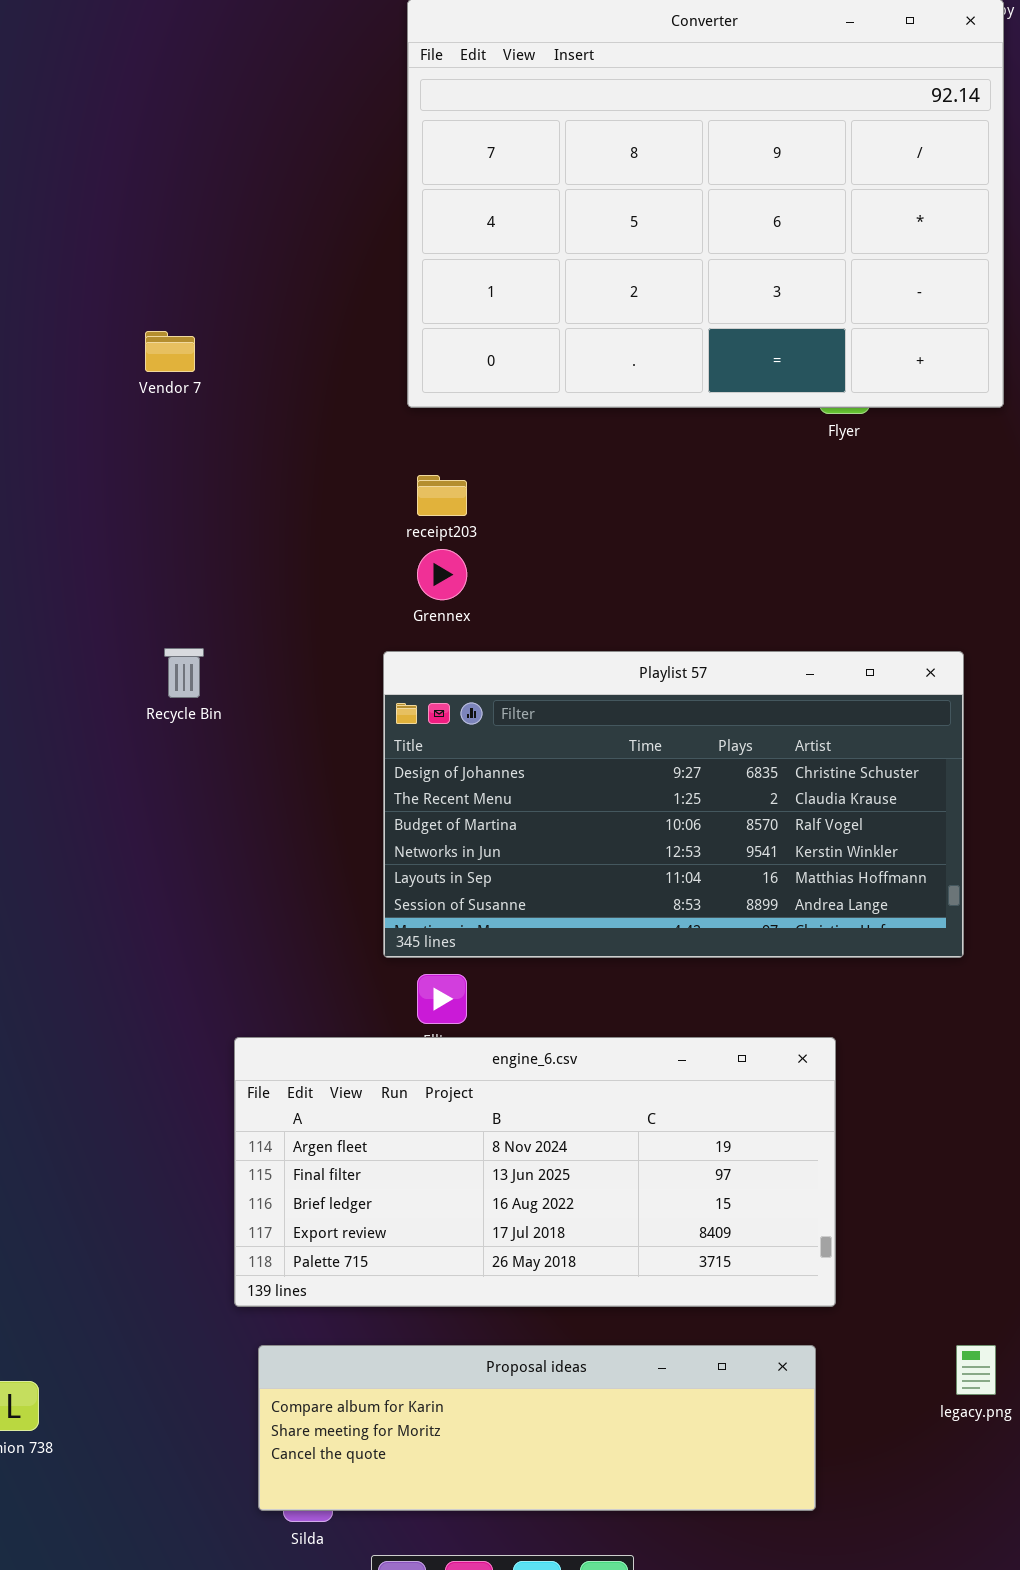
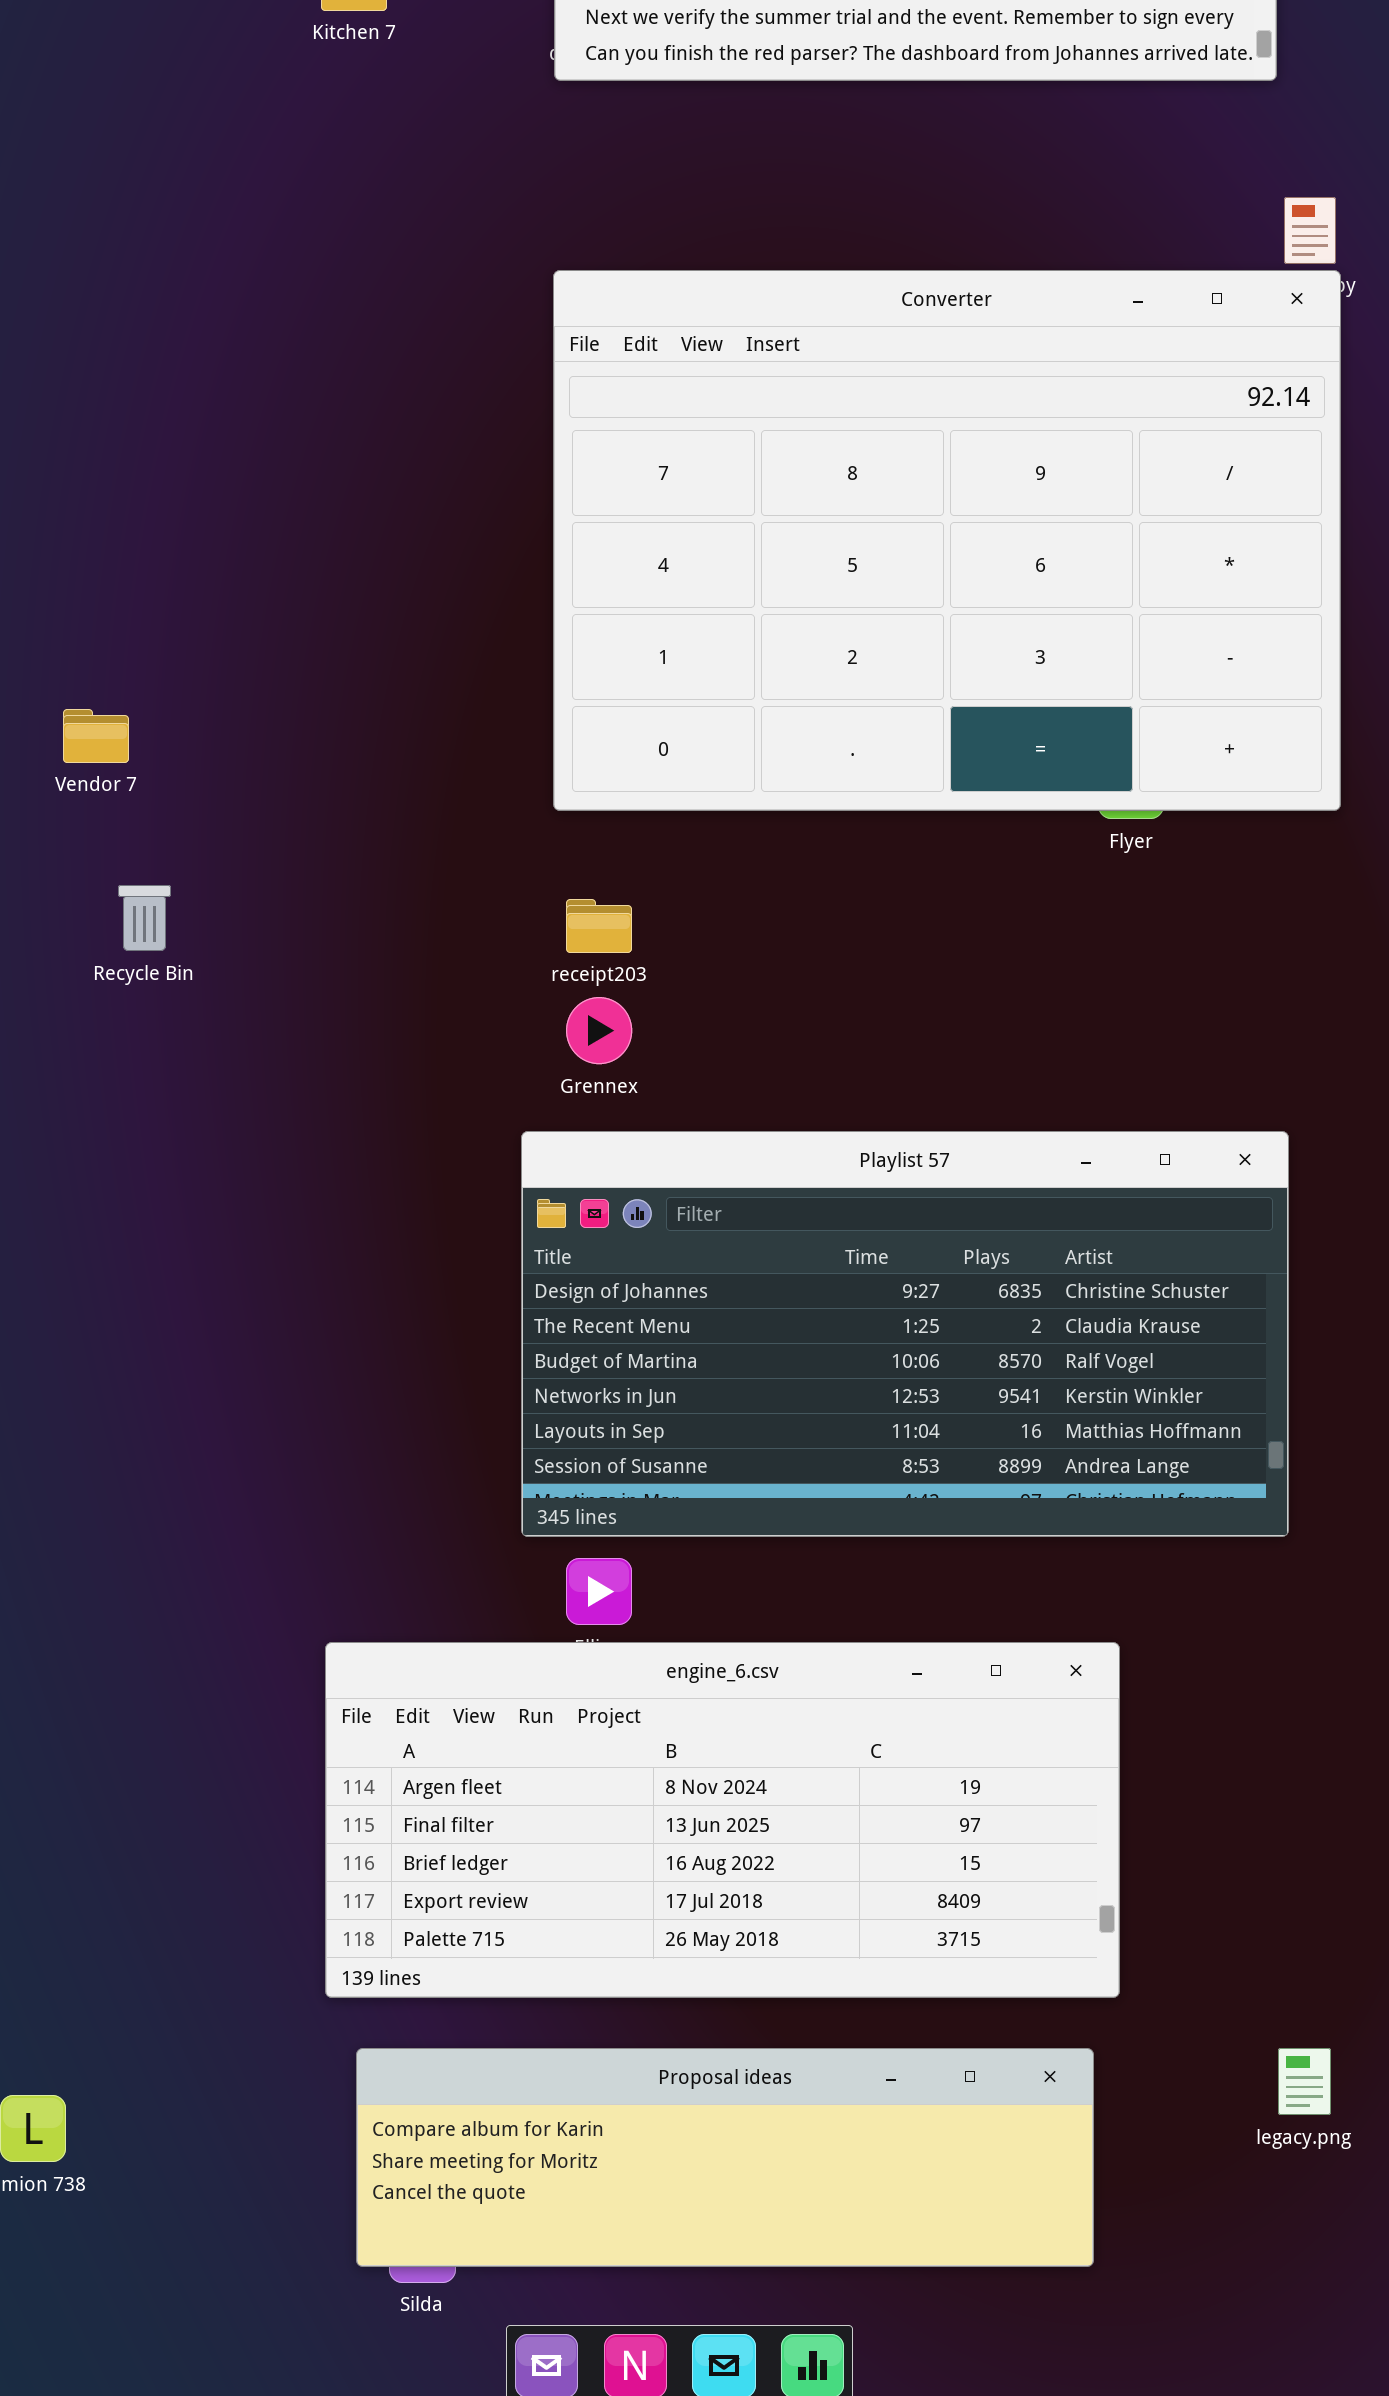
Vendor 7: [145,331,195,372] -> [63,709,129,763], moved
Recycle Bin: [164,648,204,698] -> [118,885,171,951], moved

